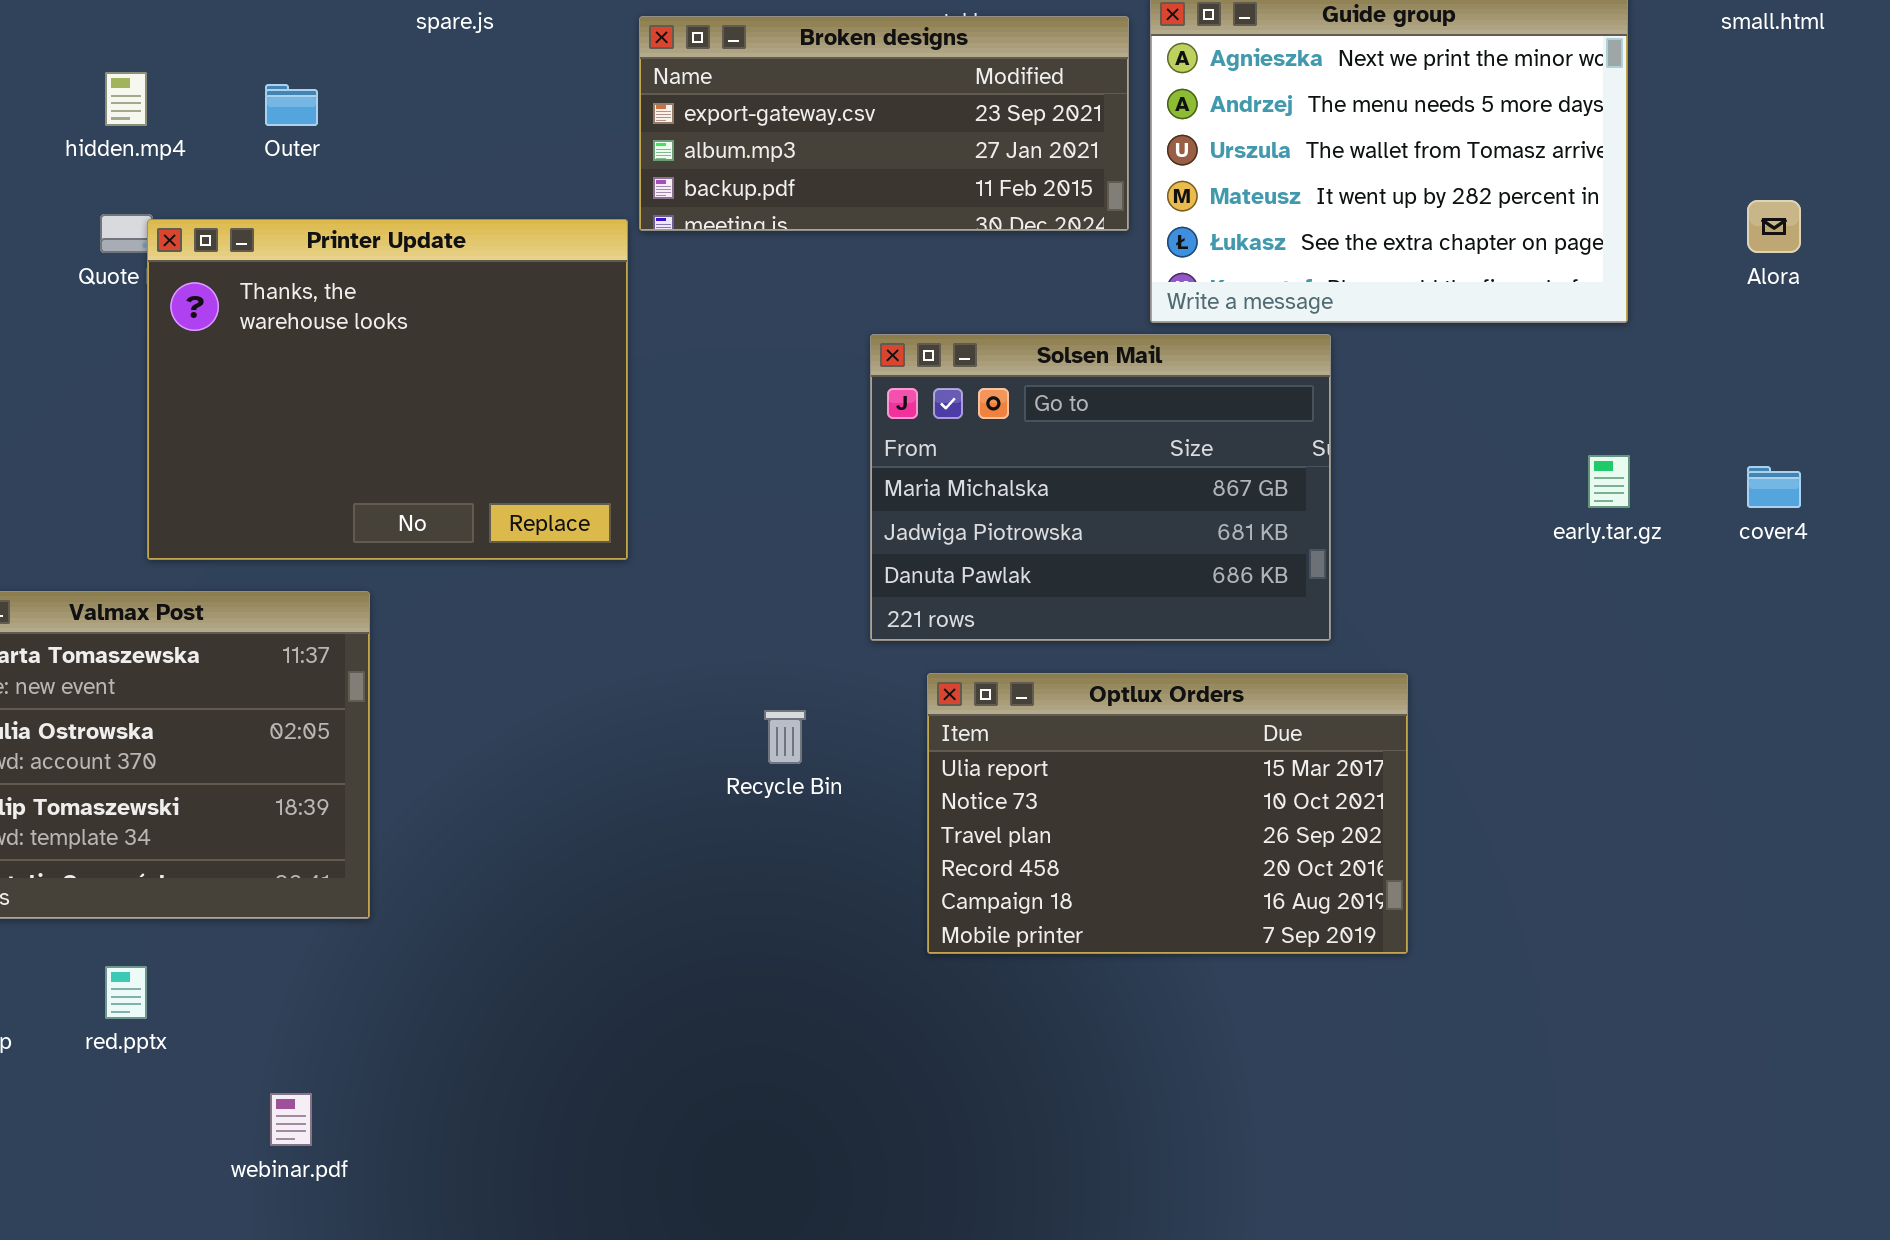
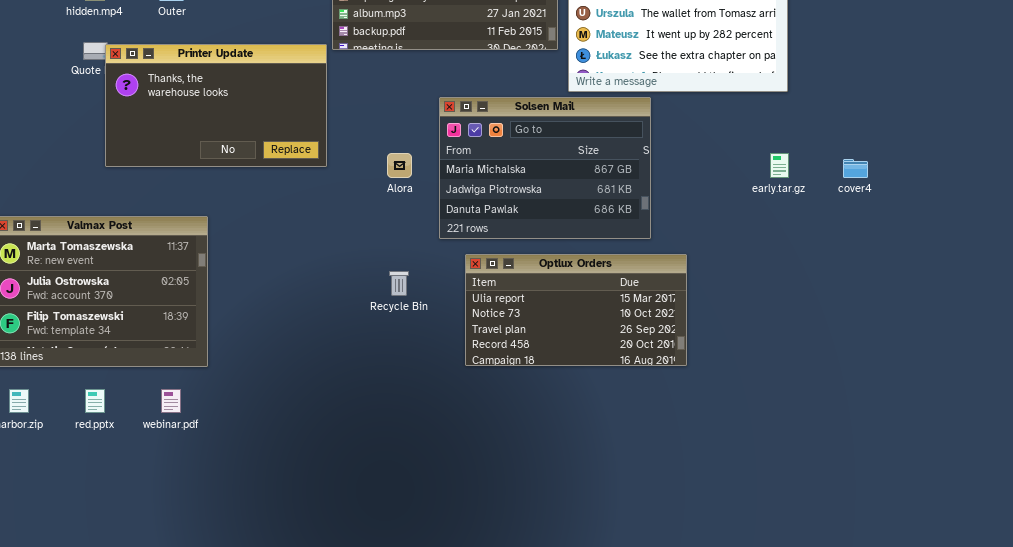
Alora: [1747,200,1801,253] -> [387,153,412,178], moved
Printer Update: [147,219,628,560] -> [105,44,327,167], resized
Optlux Orders: [927,673,1408,954] -> [465,254,687,366], resized
webinar.pdf: [270,1093,312,1146] -> [161,389,181,413], moved

